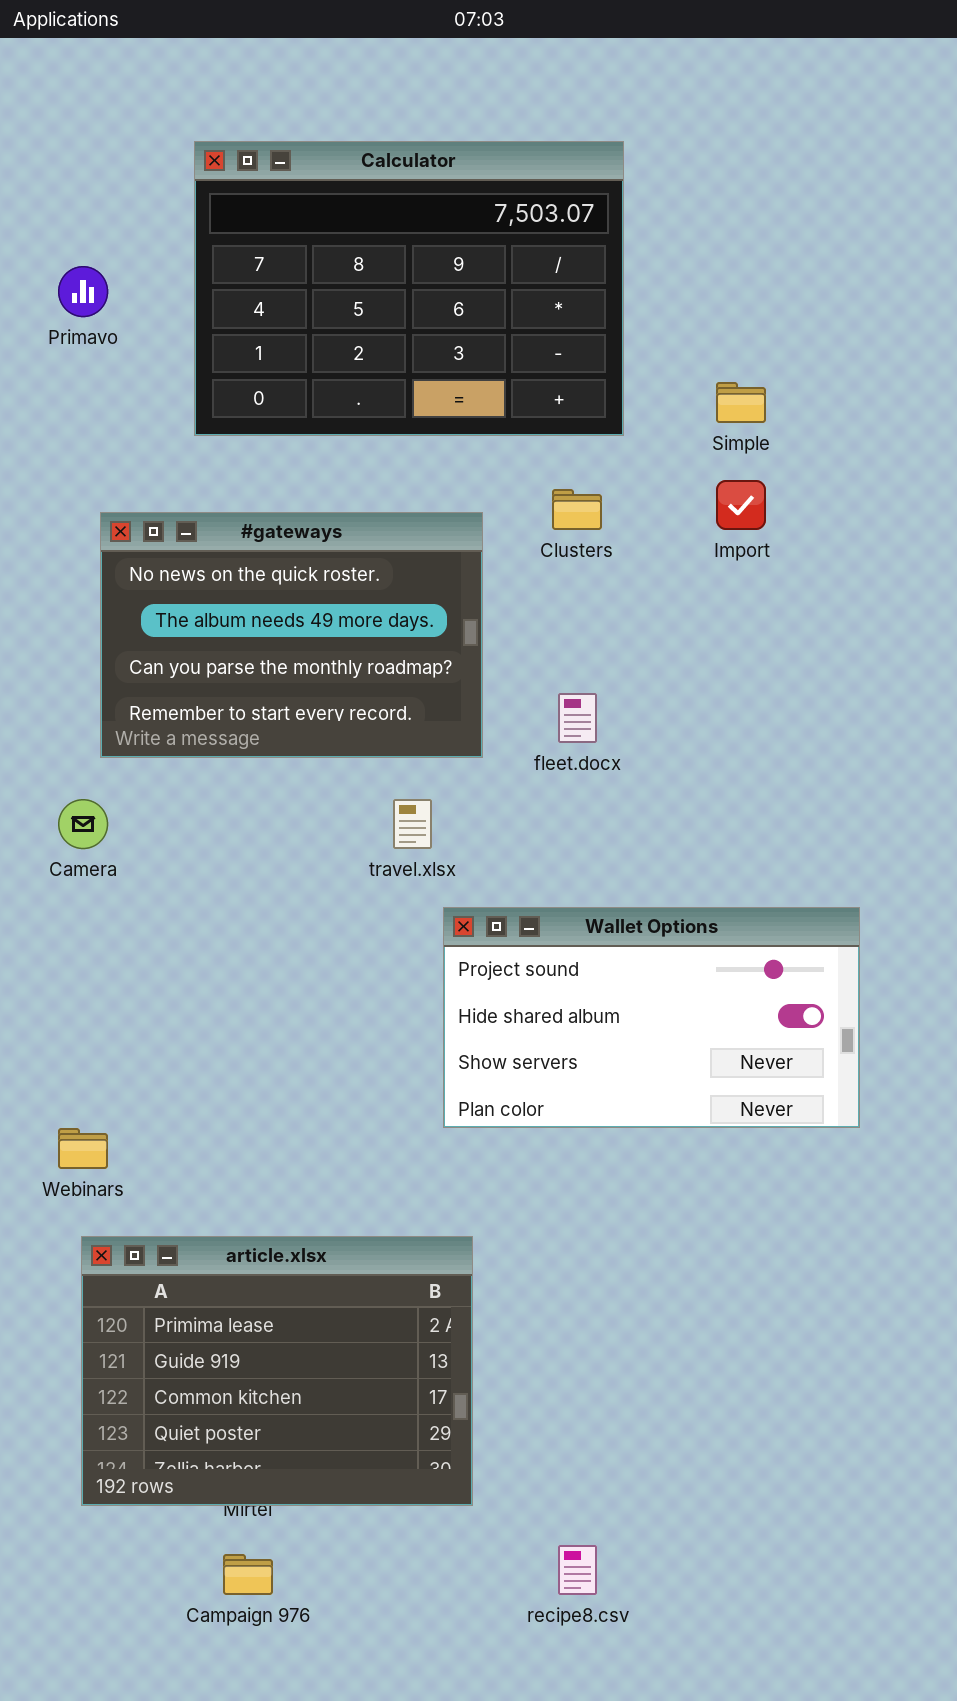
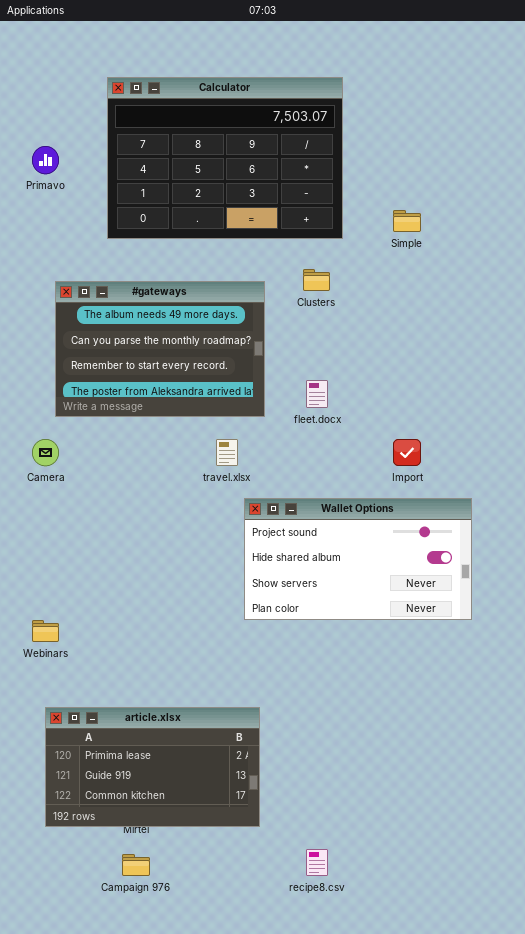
Import: [716,480,766,530] -> [393,439,421,466], moved
#gateways: [100,512,483,758] -> [55,281,265,417], scrolled down 1 row
article.xlsx: [81,1236,473,1506] -> [45,707,260,827], resized

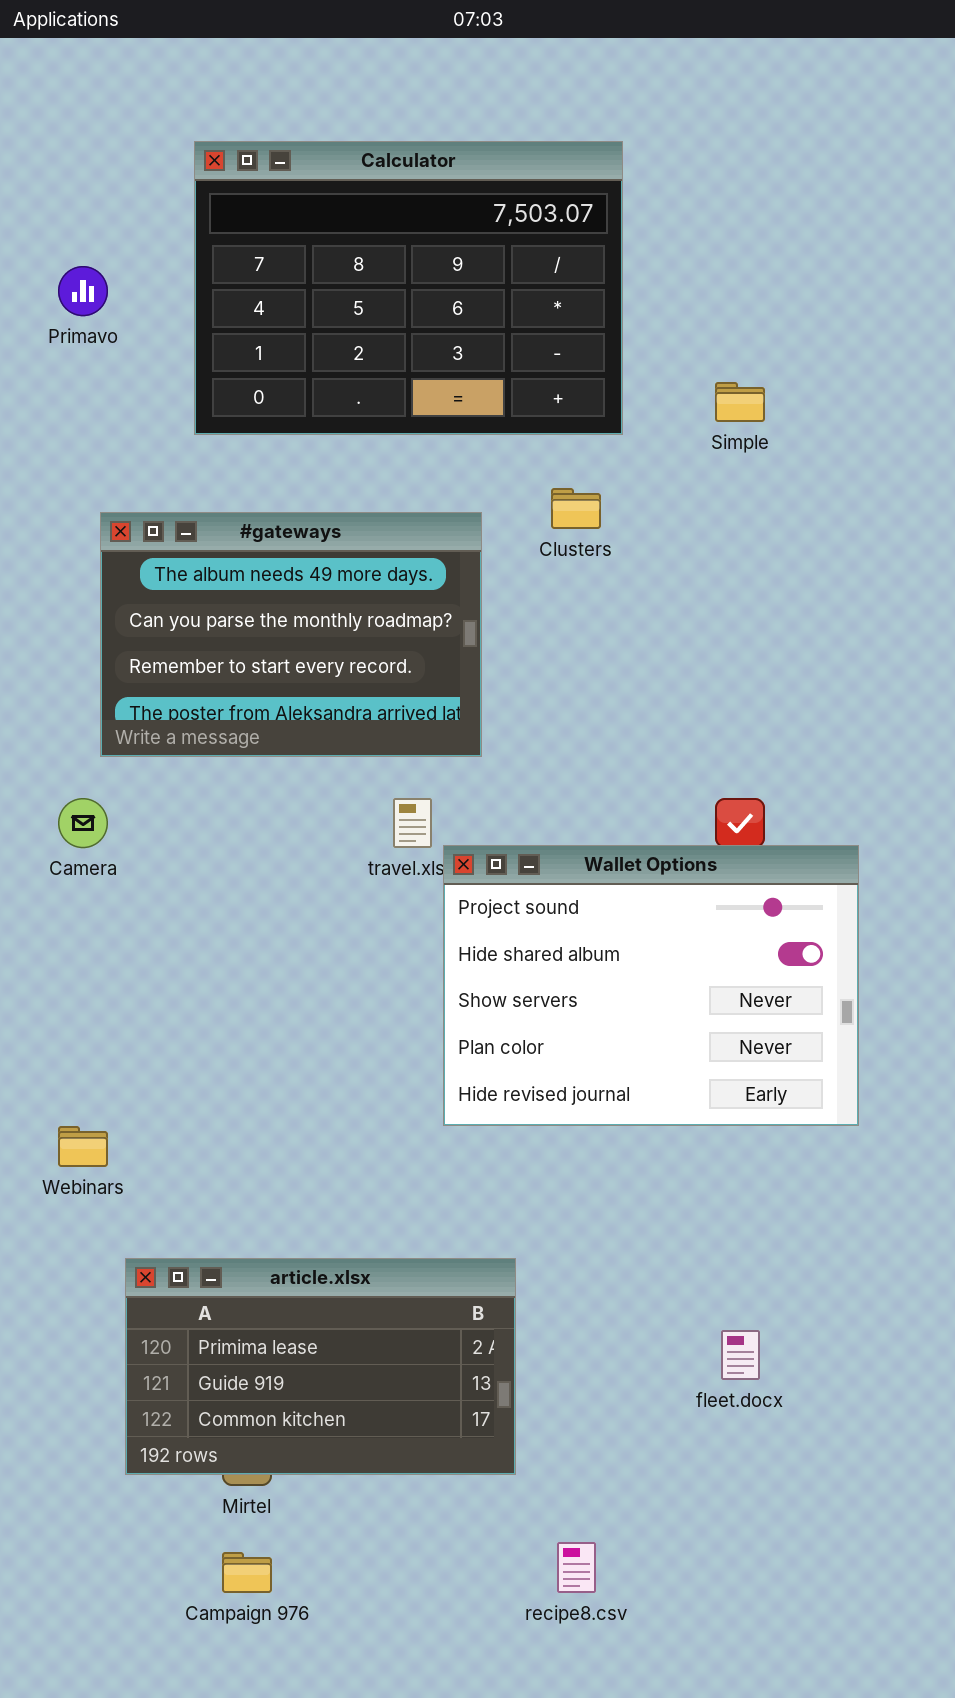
fleet.docx: [306,380,328,408] -> [721,1330,760,1380], moved
Wallet Options: [244,498,472,620] -> [443,845,859,1126], resized
article.xlsx: [45,707,260,827] -> [125,1258,516,1475], moved

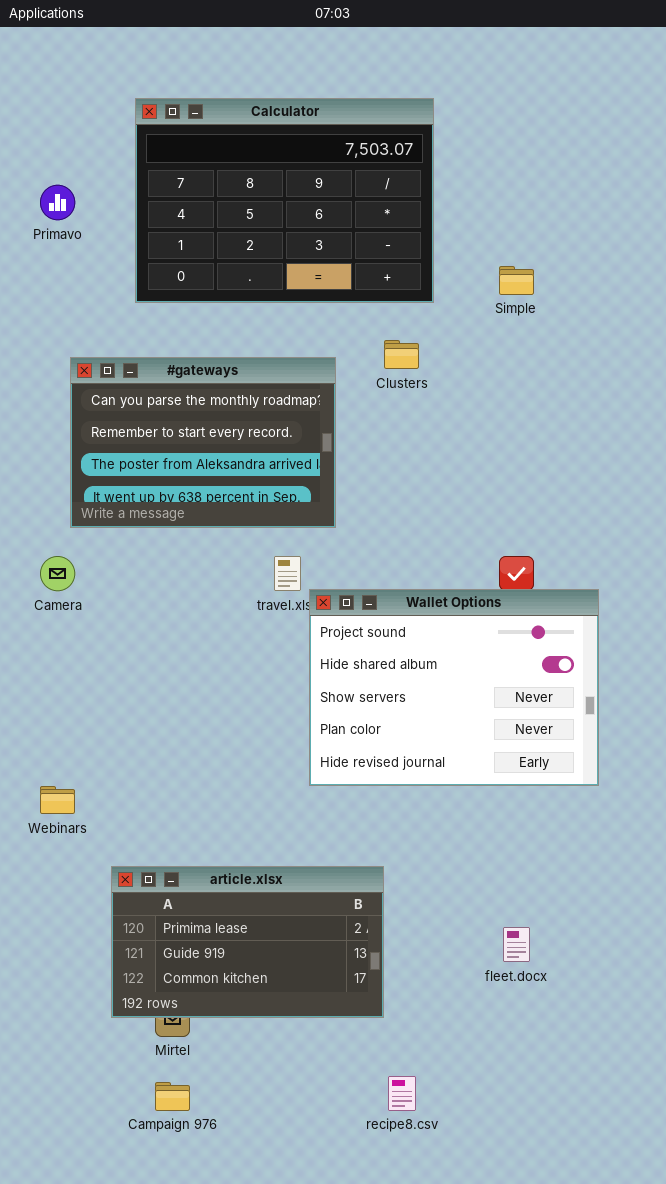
#gateways: [100,512,482,757] -> [70,357,336,528], scrolled down 1 row
article.xlsx: [125,1258,516,1475] -> [111,866,384,1018], moved

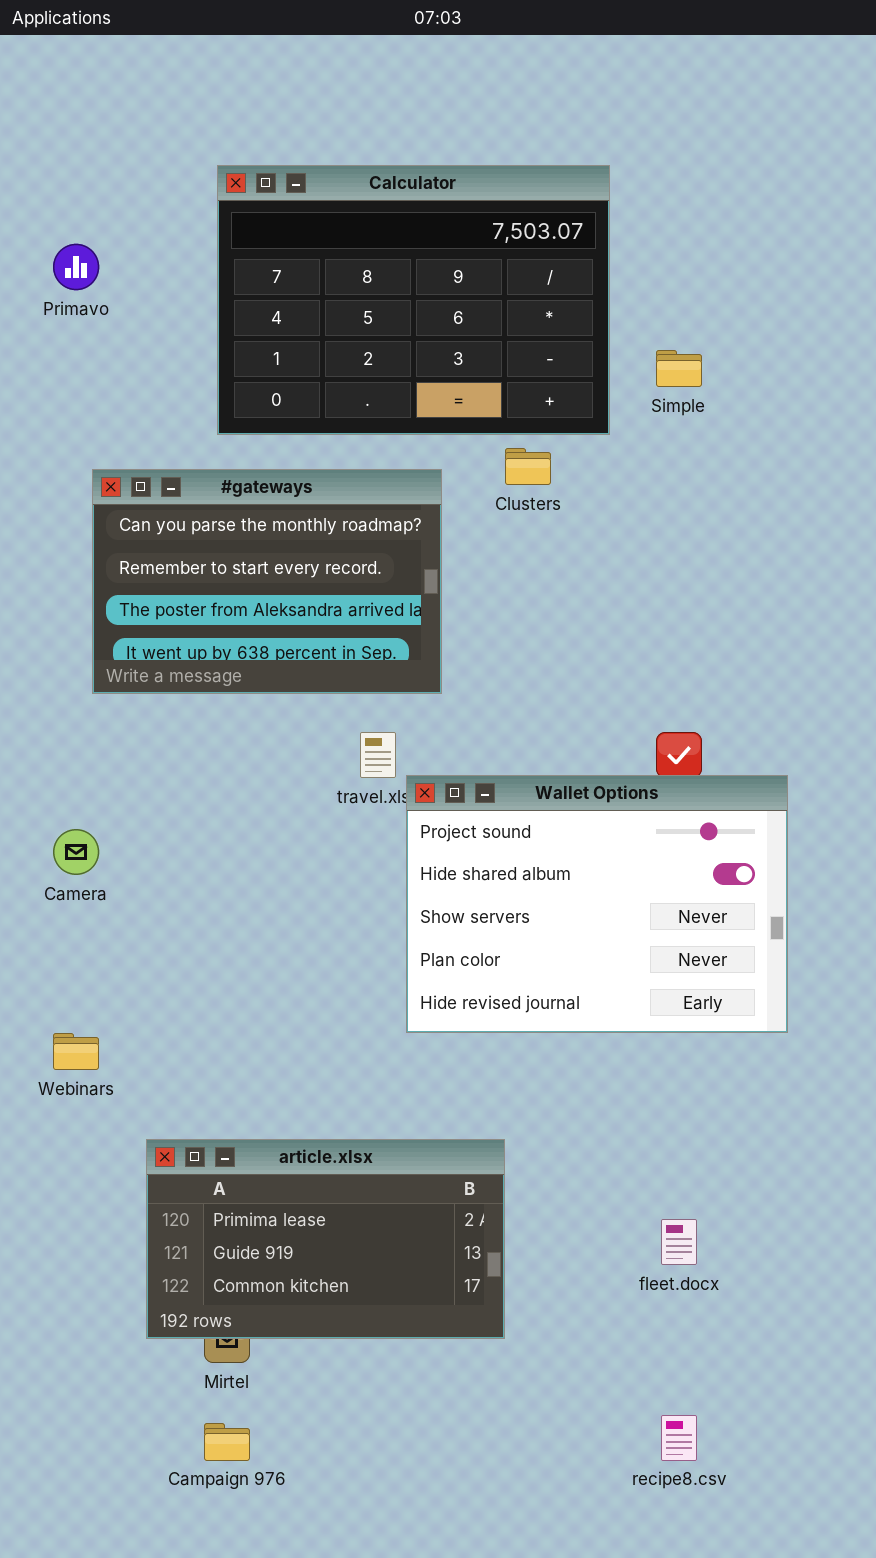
Calculator: [135,98,434,303] -> [217,165,610,435], moved
Camera: [40,556,75,591] -> [53,829,99,875], moved
recipe8.csv: [388,1076,416,1111] -> [661,1415,697,1461], moved

